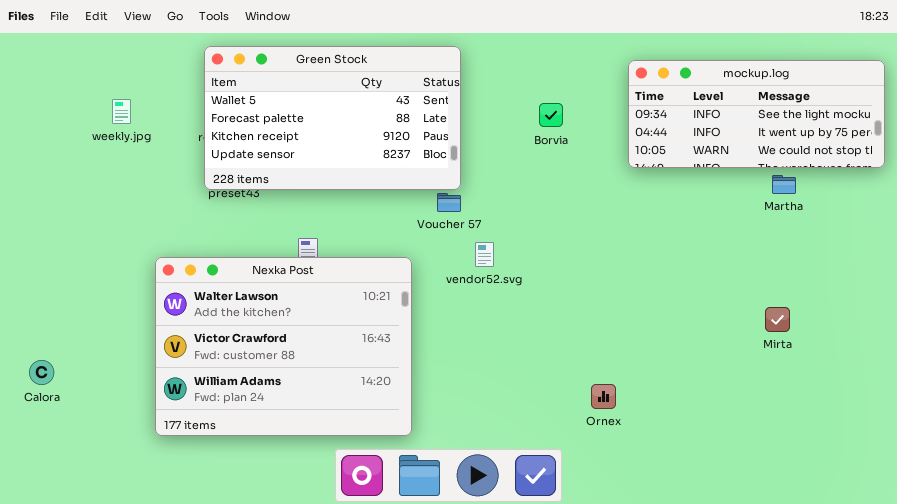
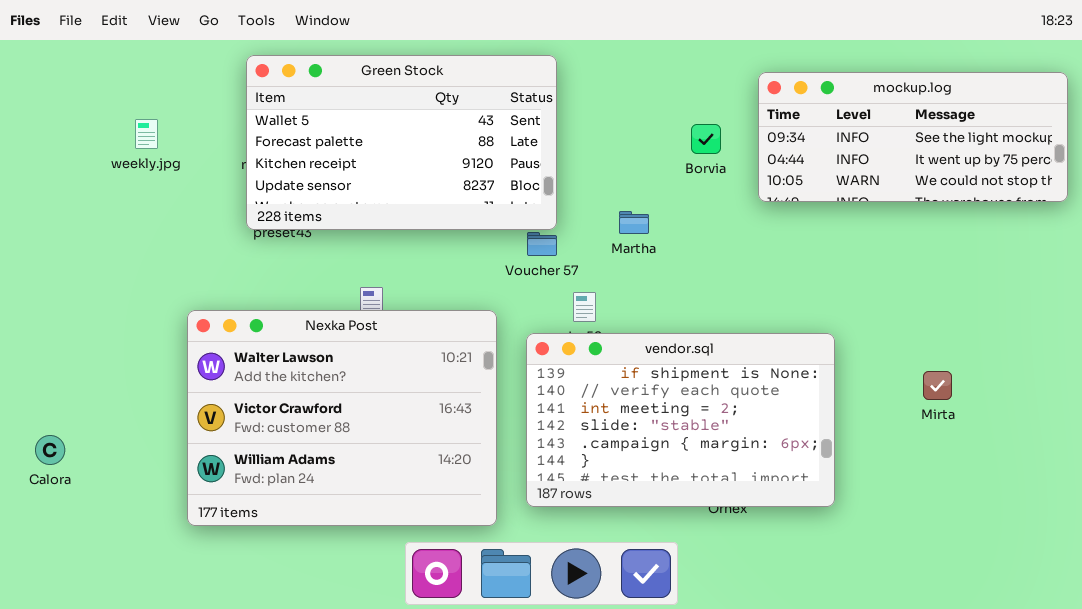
Borvia: [539,103,563,127] -> [691,124,721,154], moved
Martha: [772,175,796,194] -> [619,211,649,234], moved
vendor.sql: none -> [526,333,835,507], opened

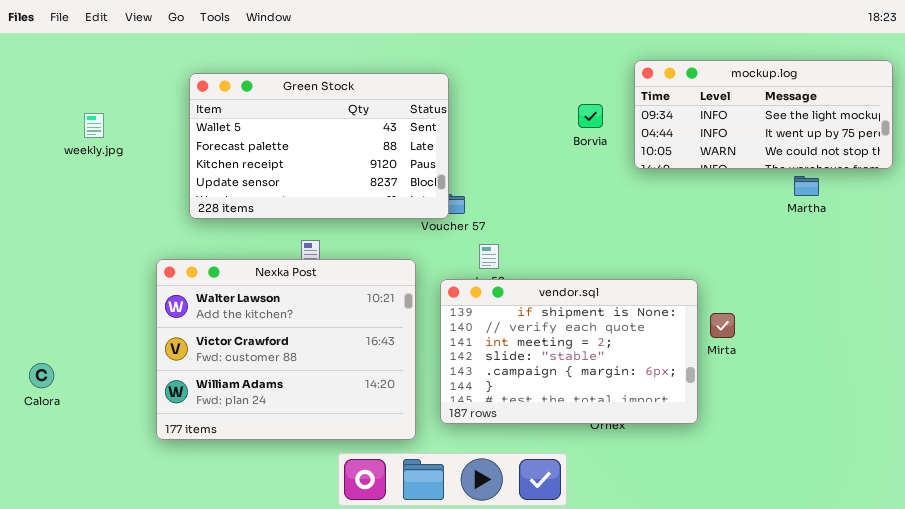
Green Stock: [246,55,557,230] -> [189,73,449,219], moved
weekly.jpg: [135,119,158,149] -> [84,113,104,138], moved
Martha: [619,211,649,234] -> [794,176,819,196], moved
Mirta: [923,371,952,400] -> [710,313,735,338], moved

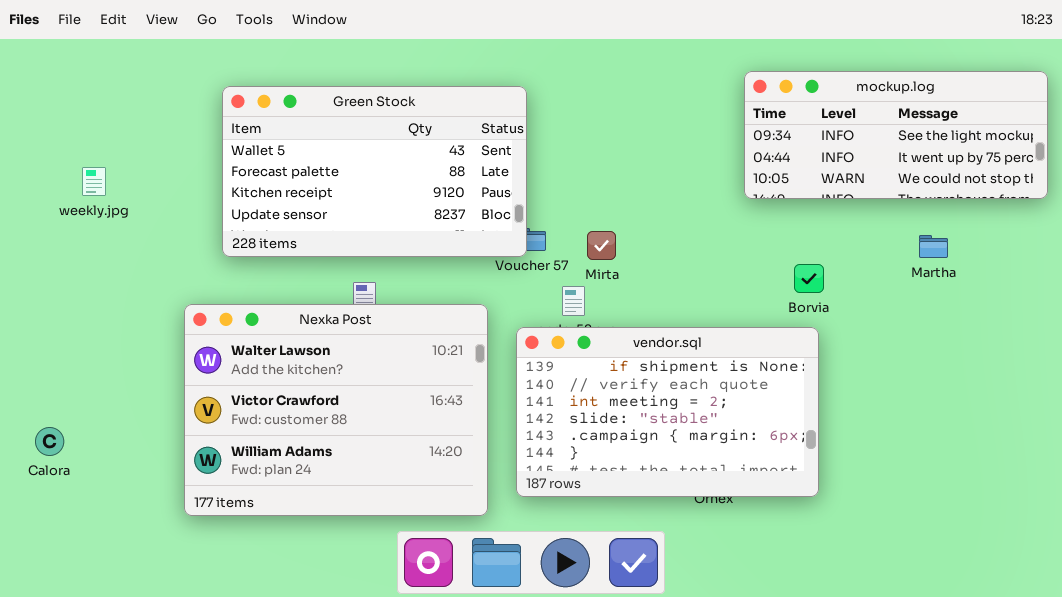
Borvia: [578,104,603,128] -> [794,264,824,293], moved
weekly.jpg: [84,113,104,138] -> [82,167,106,196], moved
Martha: [794,176,819,196] -> [919,235,948,258], moved
Mirta: [710,313,735,338] -> [587,231,616,260], moved

